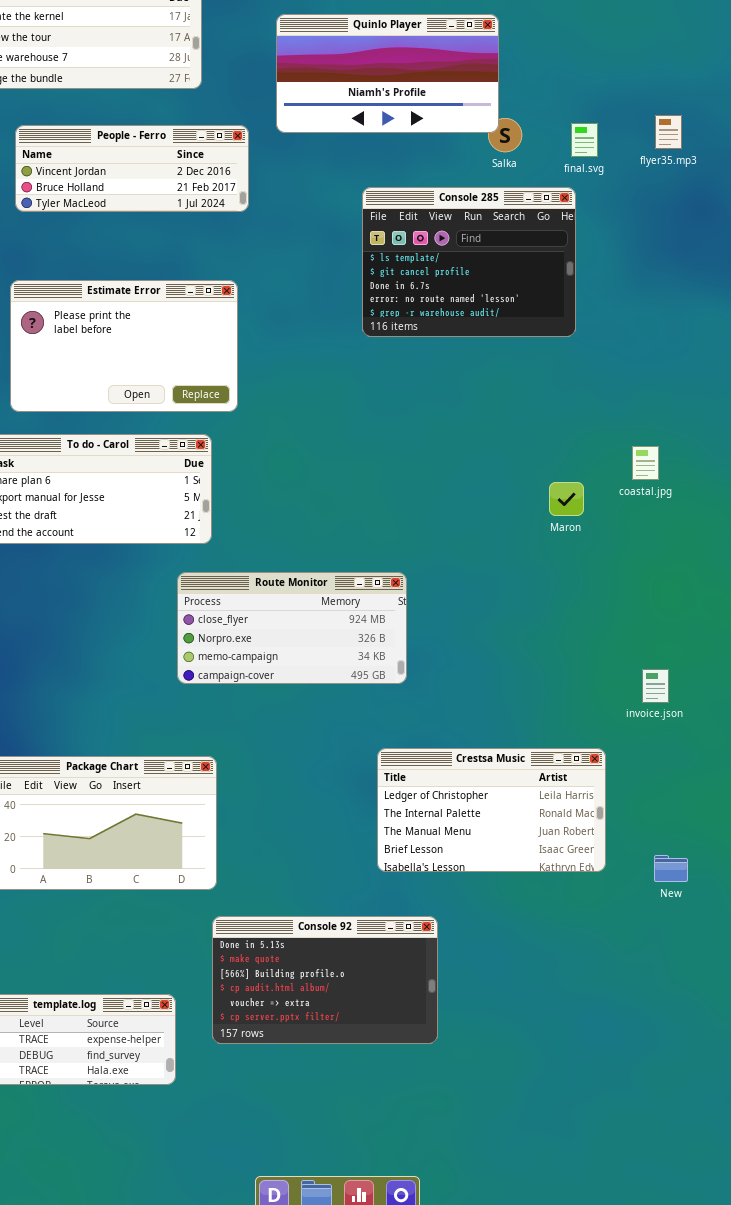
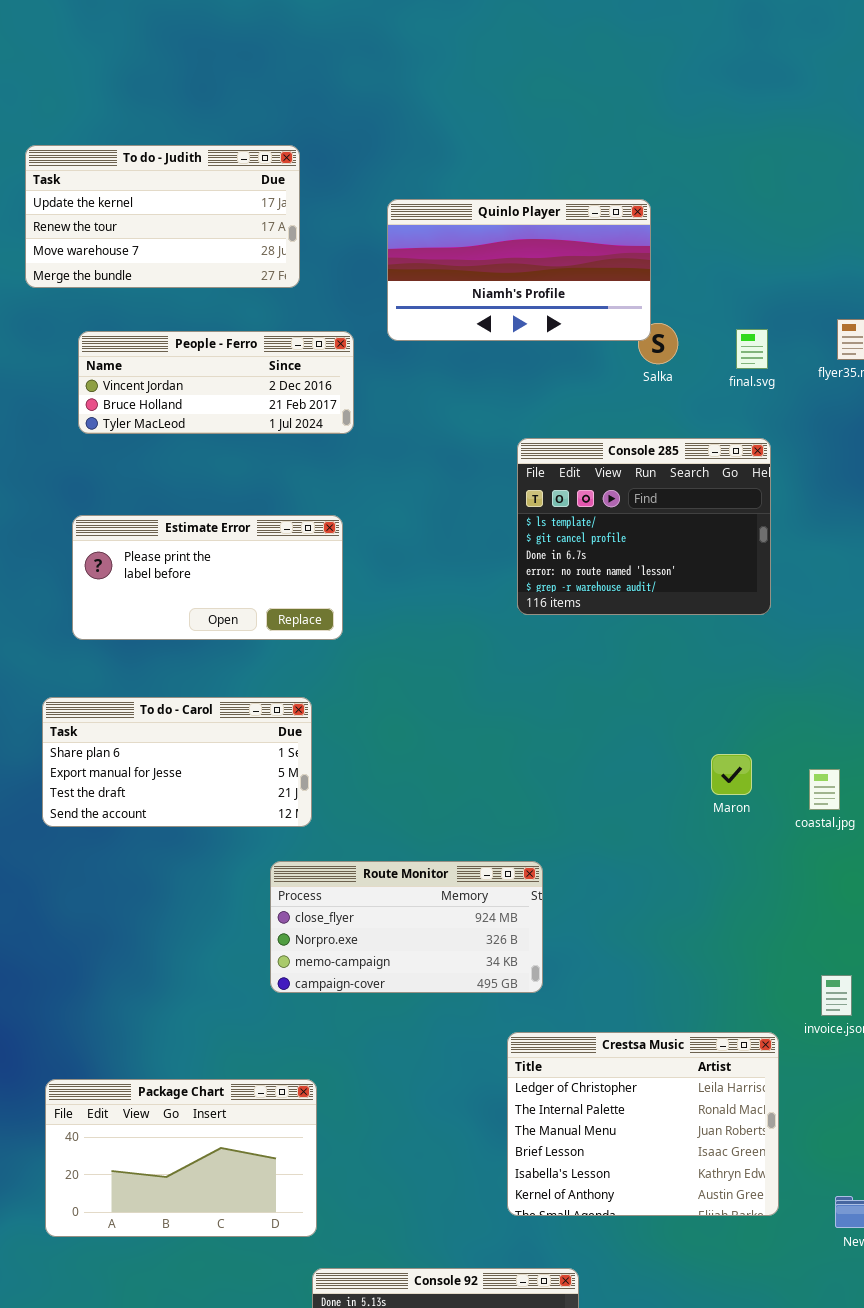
Console 285: [362,187,576,337] -> [517,438,771,615], moved
Estimate Error: [10,280,238,412] -> [72,515,343,640], resized
coastal.jpg: [632,446,659,480] -> [809,769,840,810], moved
Crestsa Music: [377,748,606,872] -> [507,1032,779,1216], resized

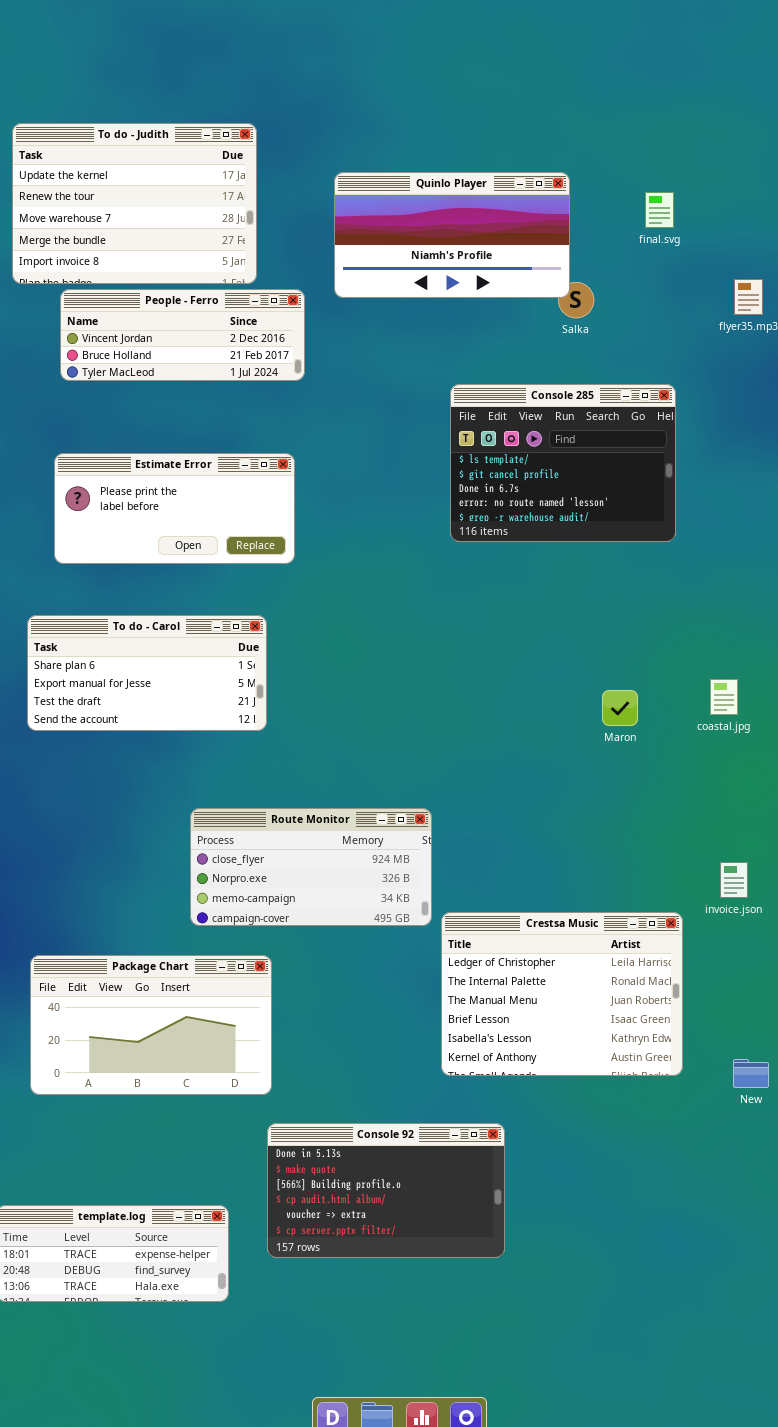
To do - Judith: [25,145,300,288] -> [12,123,257,284], resized
final.svg: [736,329,768,369] -> [645,192,674,228], moved
Maron: [711,754,752,795] -> [602,690,638,726], moved
Route Monitor: [270,861,543,993] -> [190,808,432,926], moved

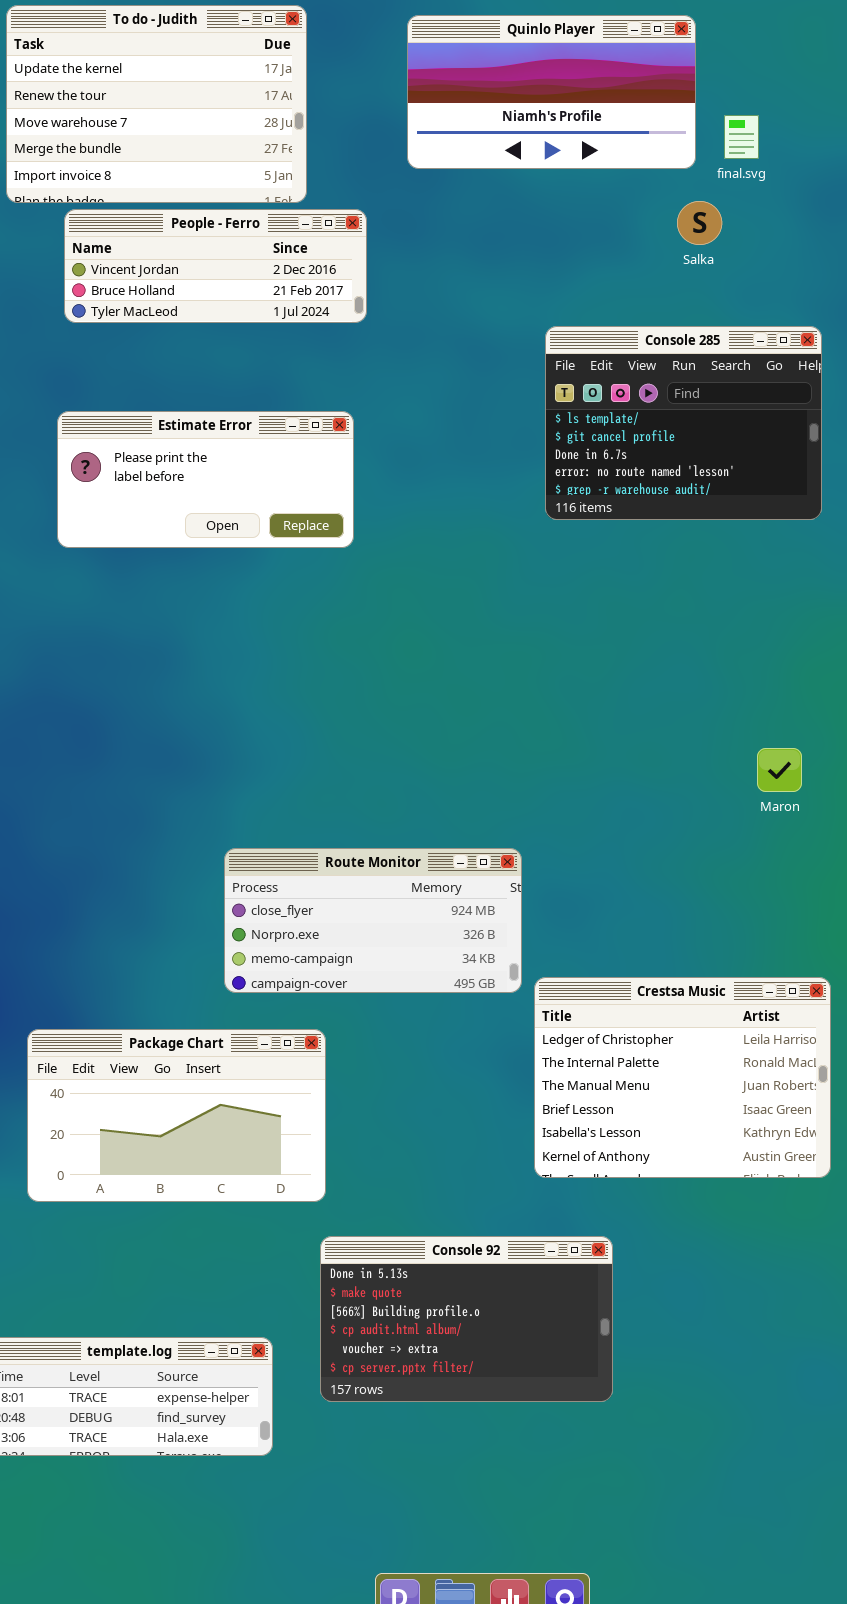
Quinlo Player: [334,172,570,298] -> [407,15,696,169], moved
final.svg: [645,192,674,228] -> [724,115,759,159], moved
To do - Carol: [27,615,267,731] -> none, closed
Maron: [602,690,638,726] -> [757,748,802,792], moved

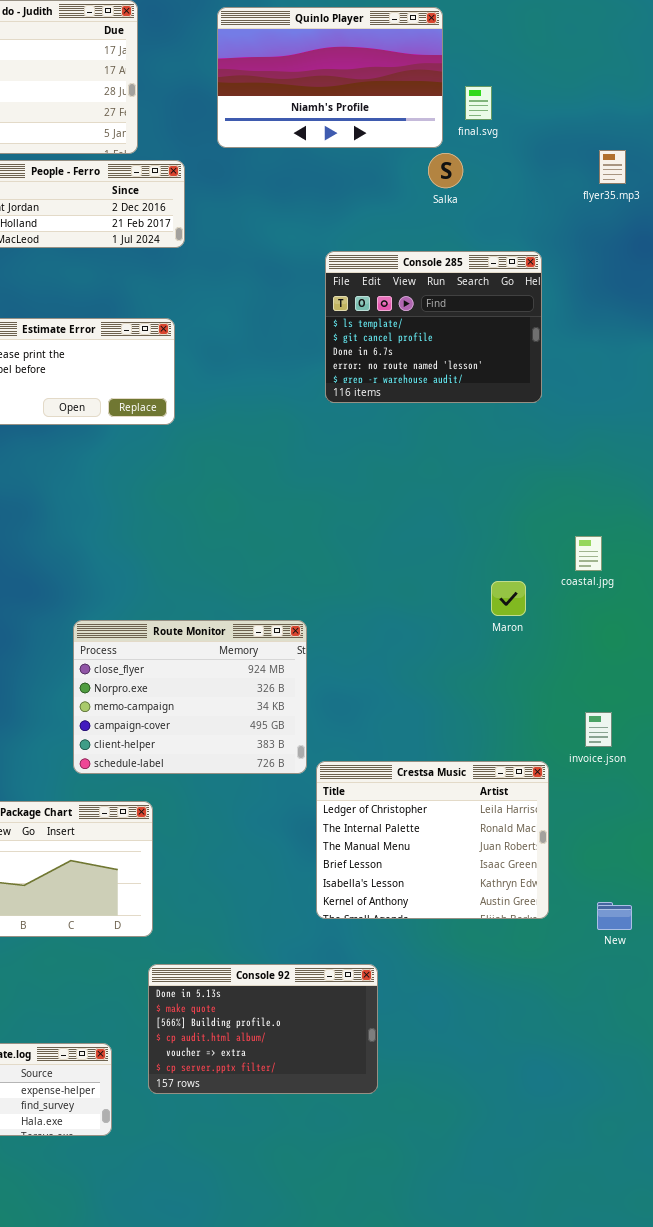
Quinlo Player: [407,15,696,169] -> [217,7,443,148], resized
Route Monitor: [224,848,522,993] -> [73,620,307,774], resized

